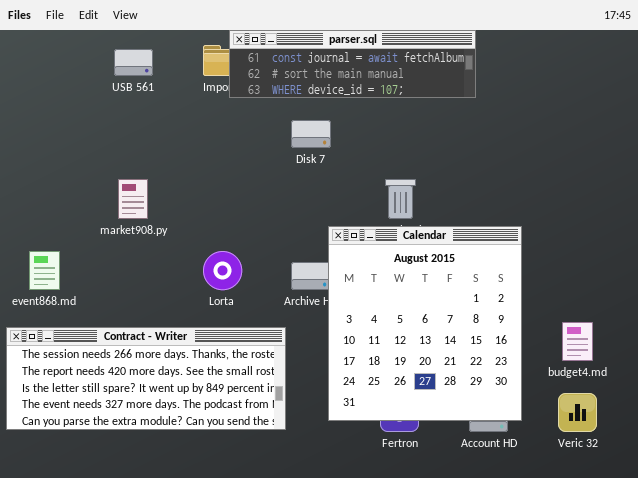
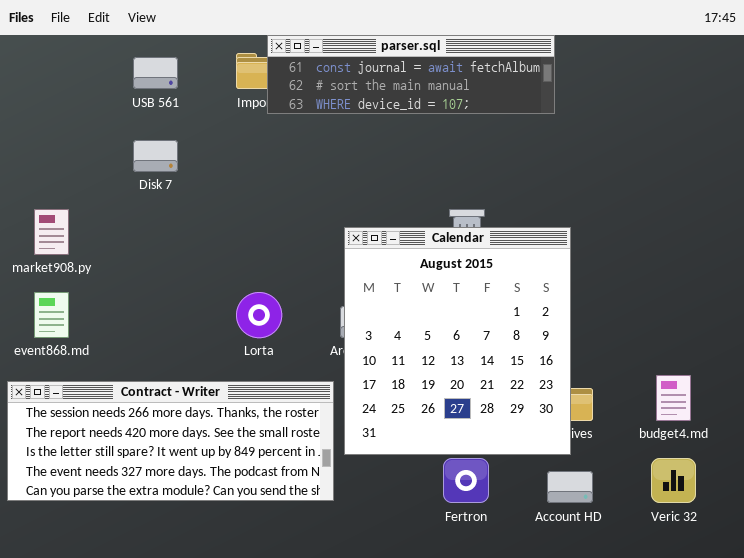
Disk 7: [291,120,331,148] -> [133,140,178,172], moved
market908.py: [118,179,148,219] -> [34,209,69,255], moved
Calendar: [328,226,522,421] -> [344,227,571,455], moved

